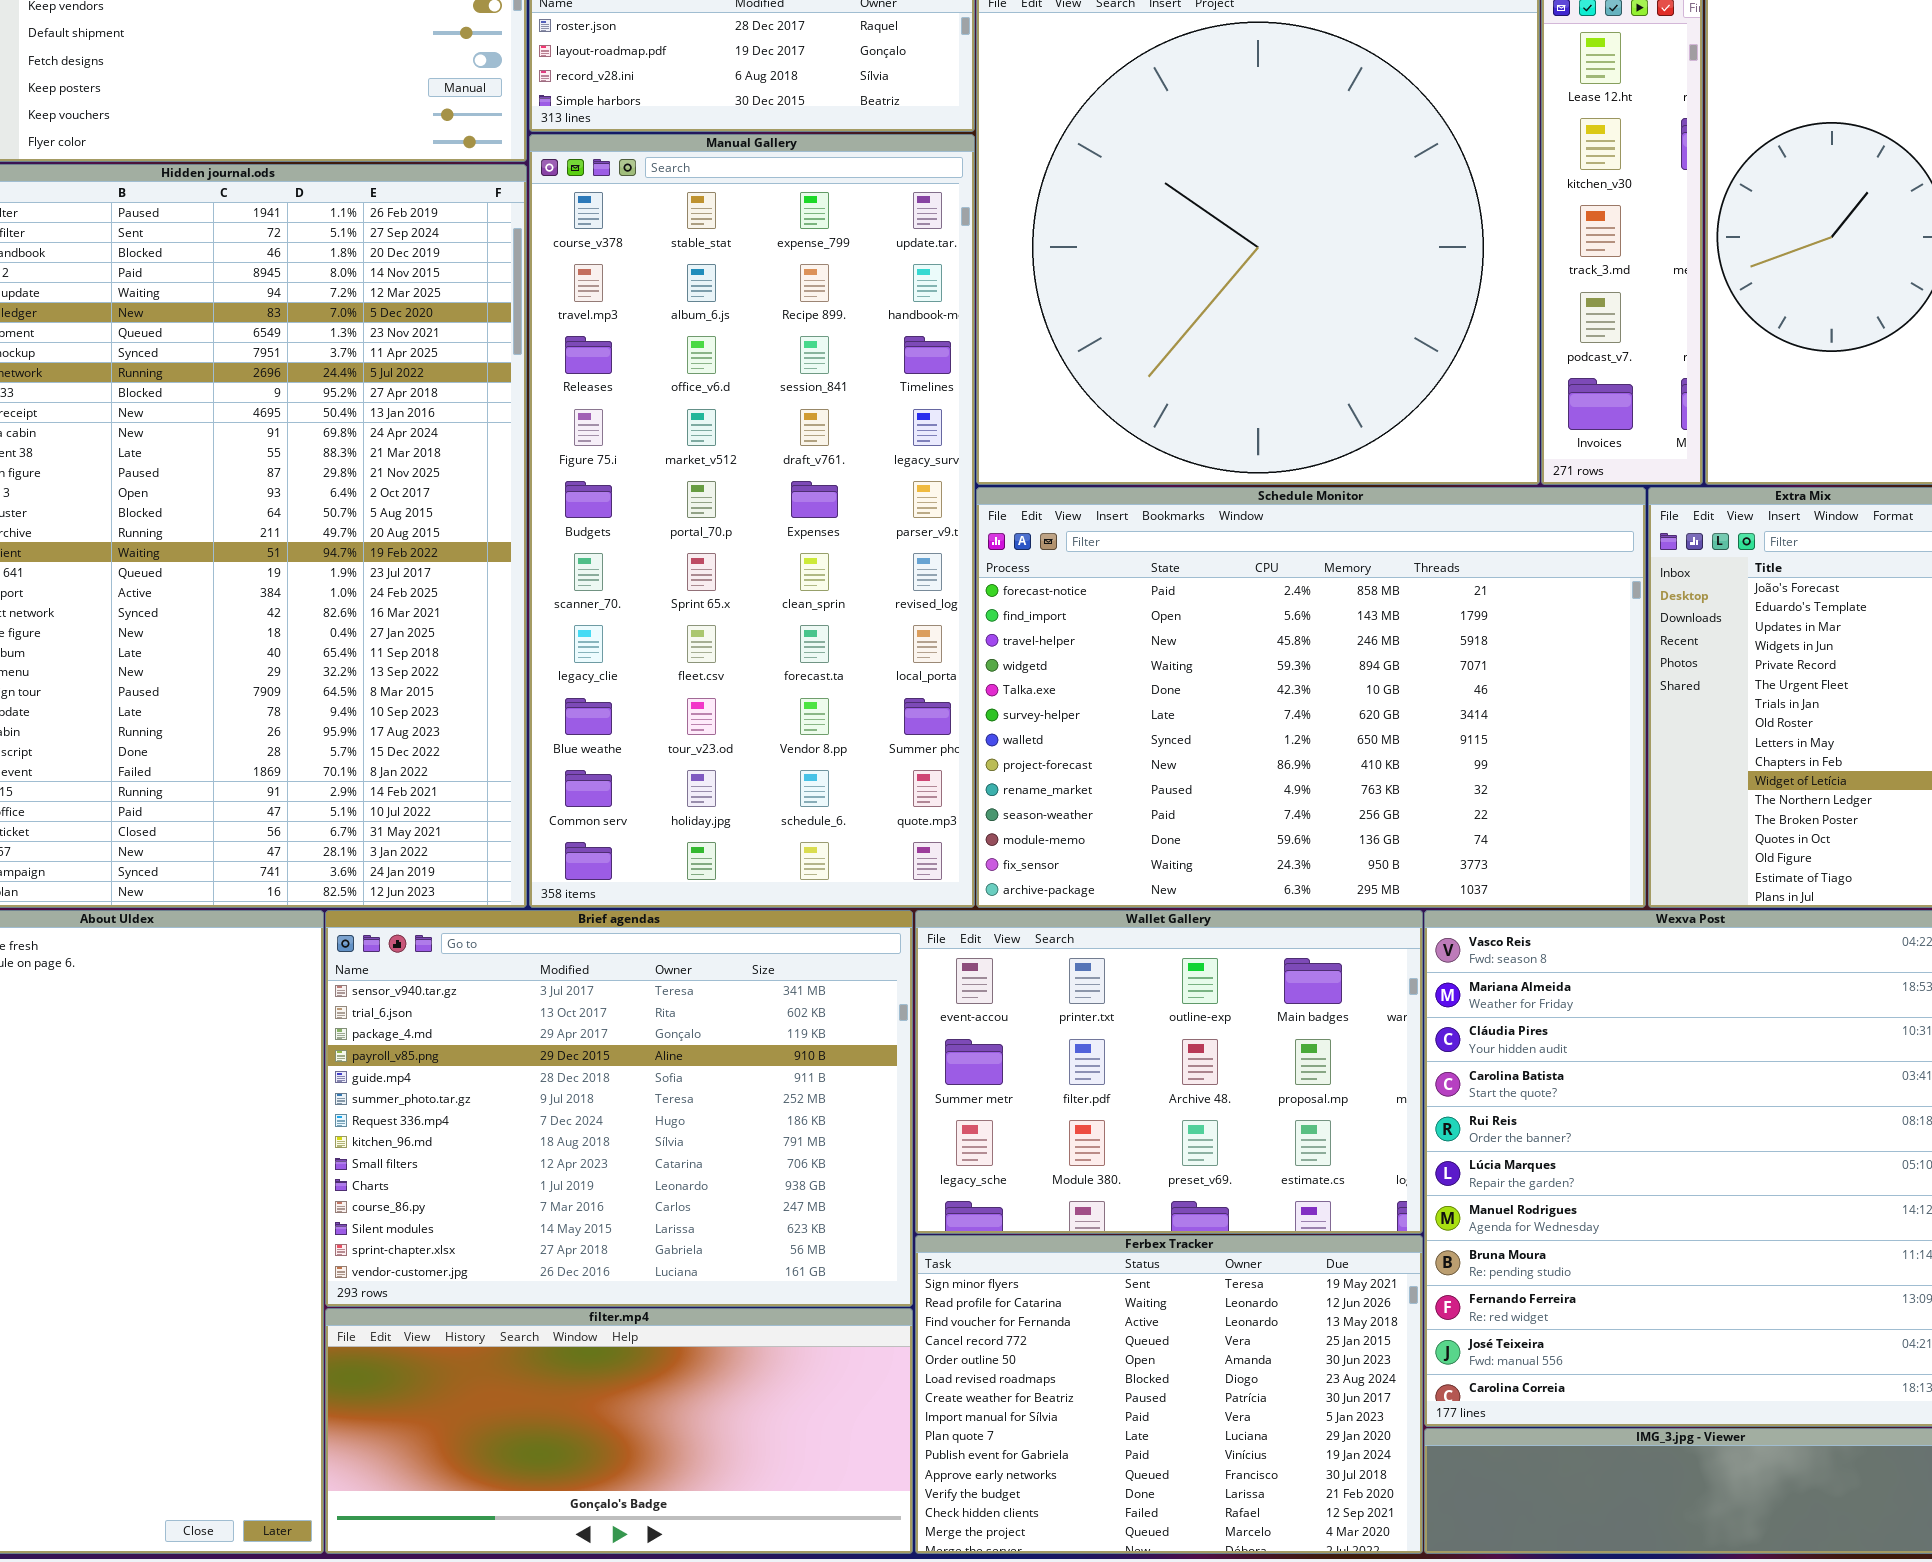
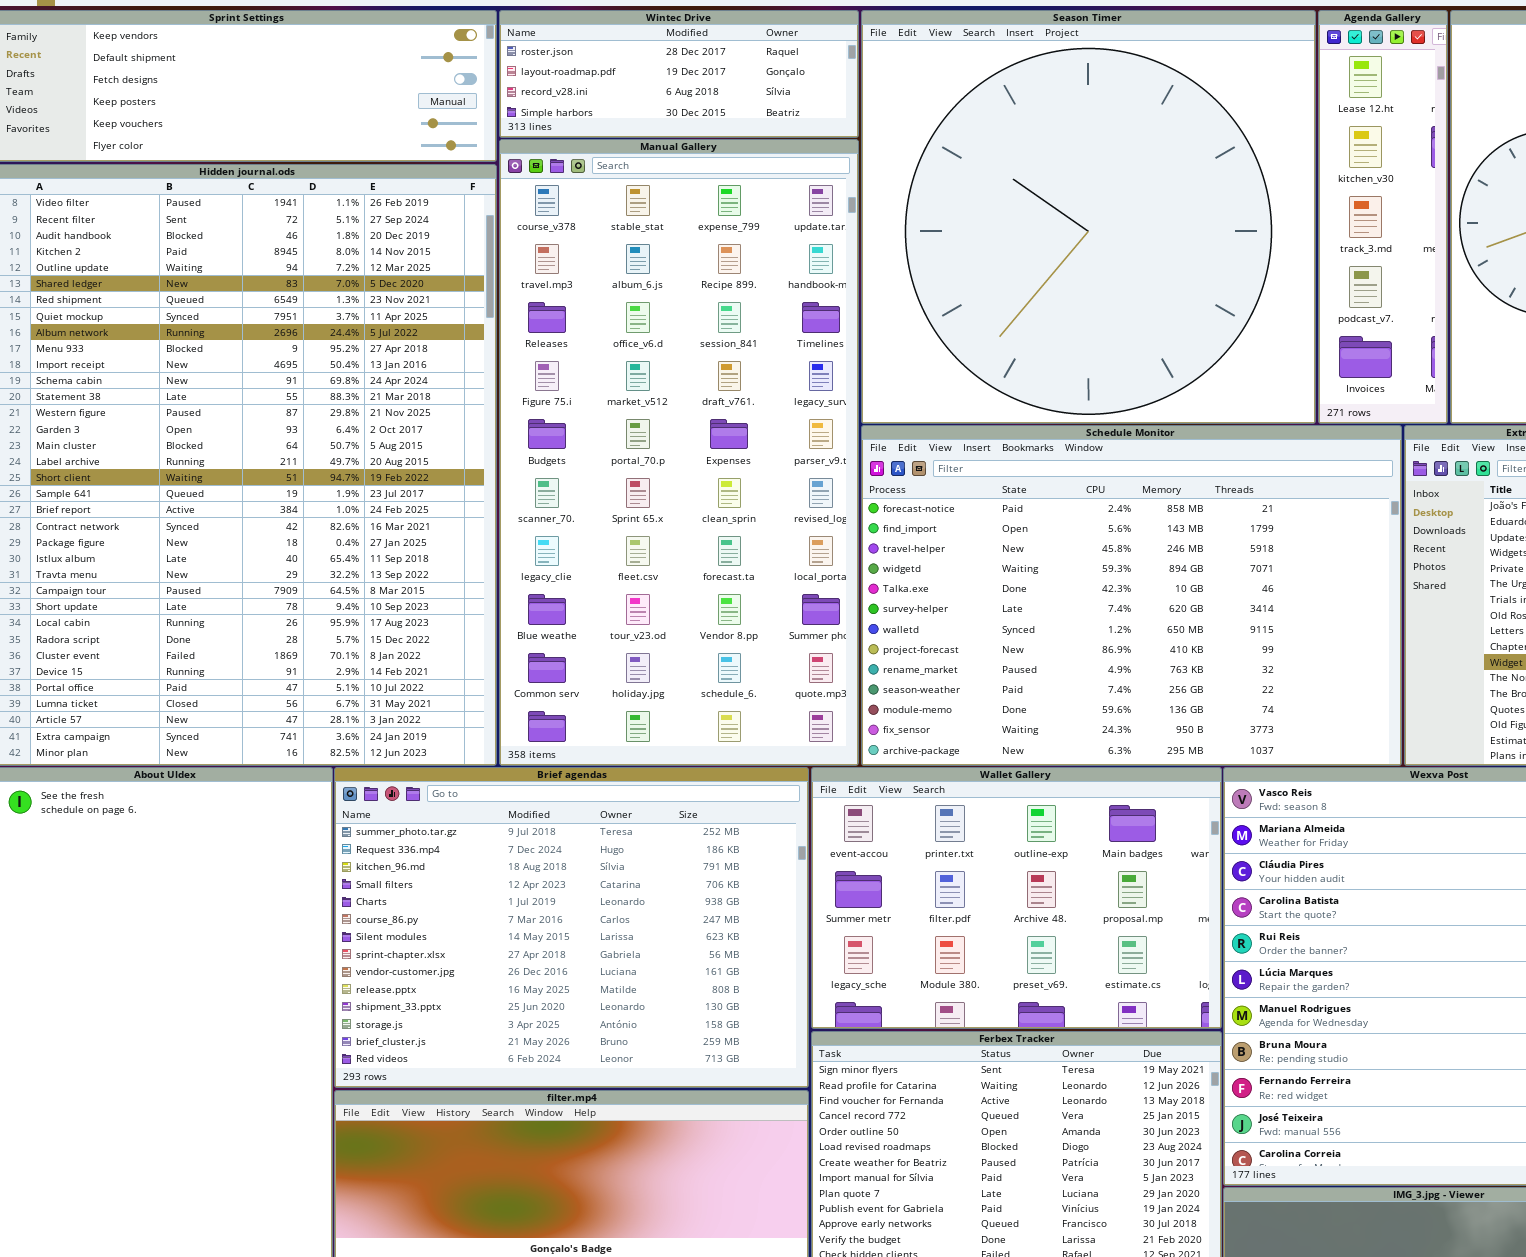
Brief agendas: [325,910,913,1307] -> [334,767,809,1088], scrolled down 5 rows

